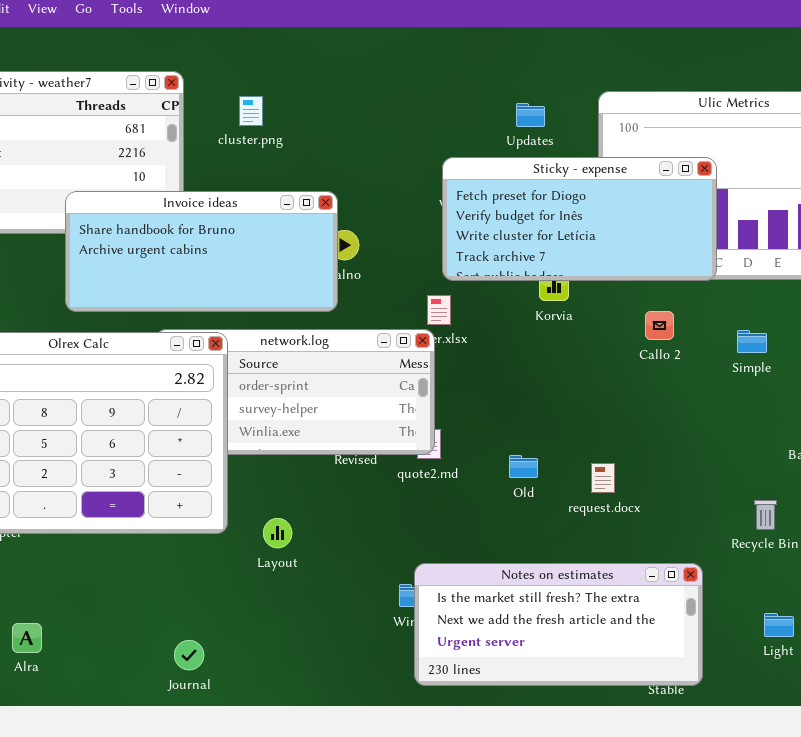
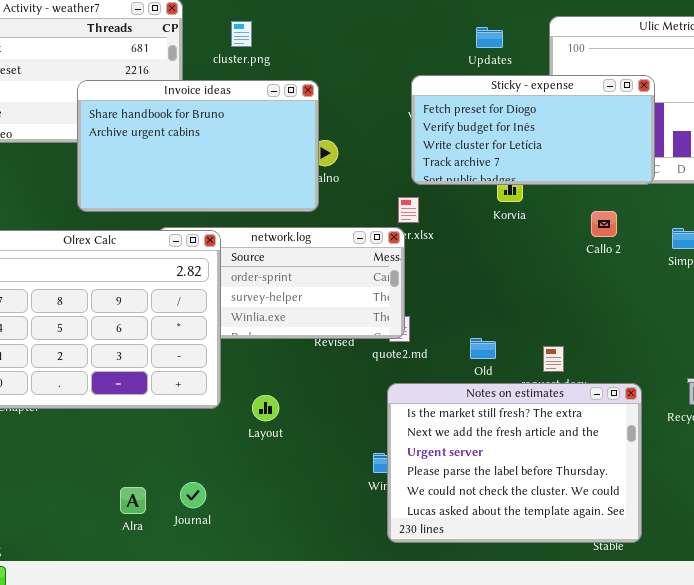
Invoice ideas: [65,191,338,312] -> [77,80,319,212], resized
Notes on estimates: [414,563,703,686] -> [387,383,642,543], resized
Alra: [12,623,42,653] -> [120,487,146,514], moved
Journal: [174,640,204,670] -> [180,482,206,508], moved

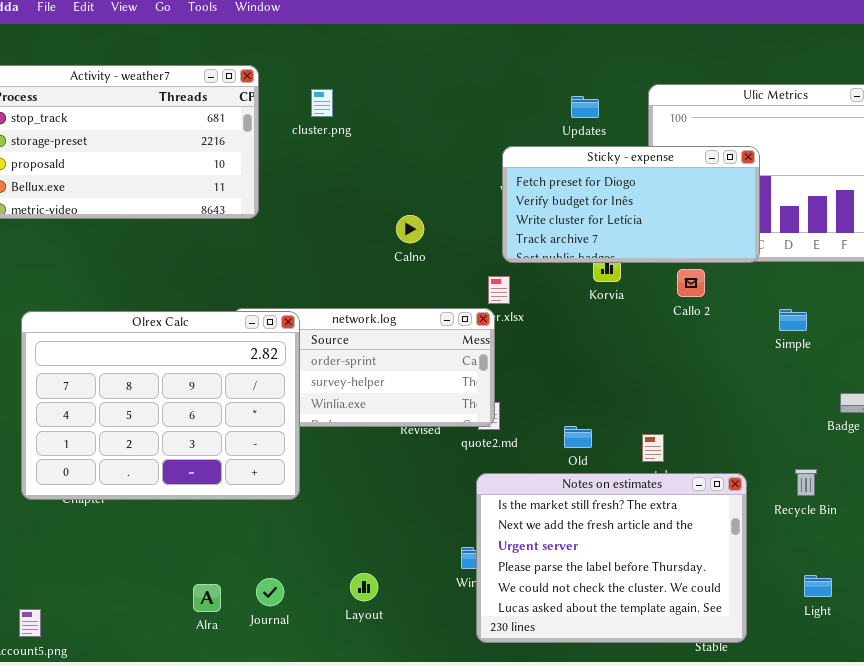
Invoice ideas: [77,80,319,212] -> none, closed
Callo 2: [591,211,617,237] -> [677,269,705,297], moved
Layout: [252,395,279,421] -> [350,573,378,601], moved

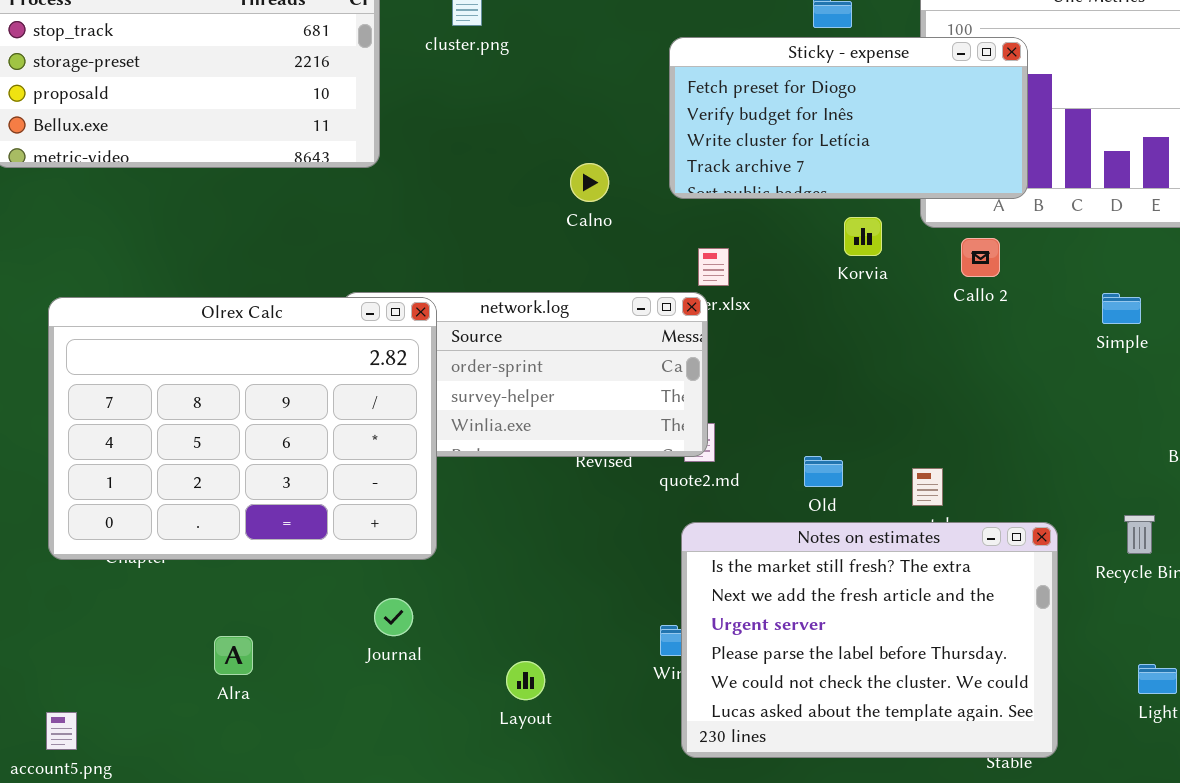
Sticky - expense: [502,146,760,263] -> [669,37,1028,199], moved
Journal: [256,578,284,606] -> [374,598,413,636], moved
Alra: [193,584,221,612] -> [214,636,253,675], moved

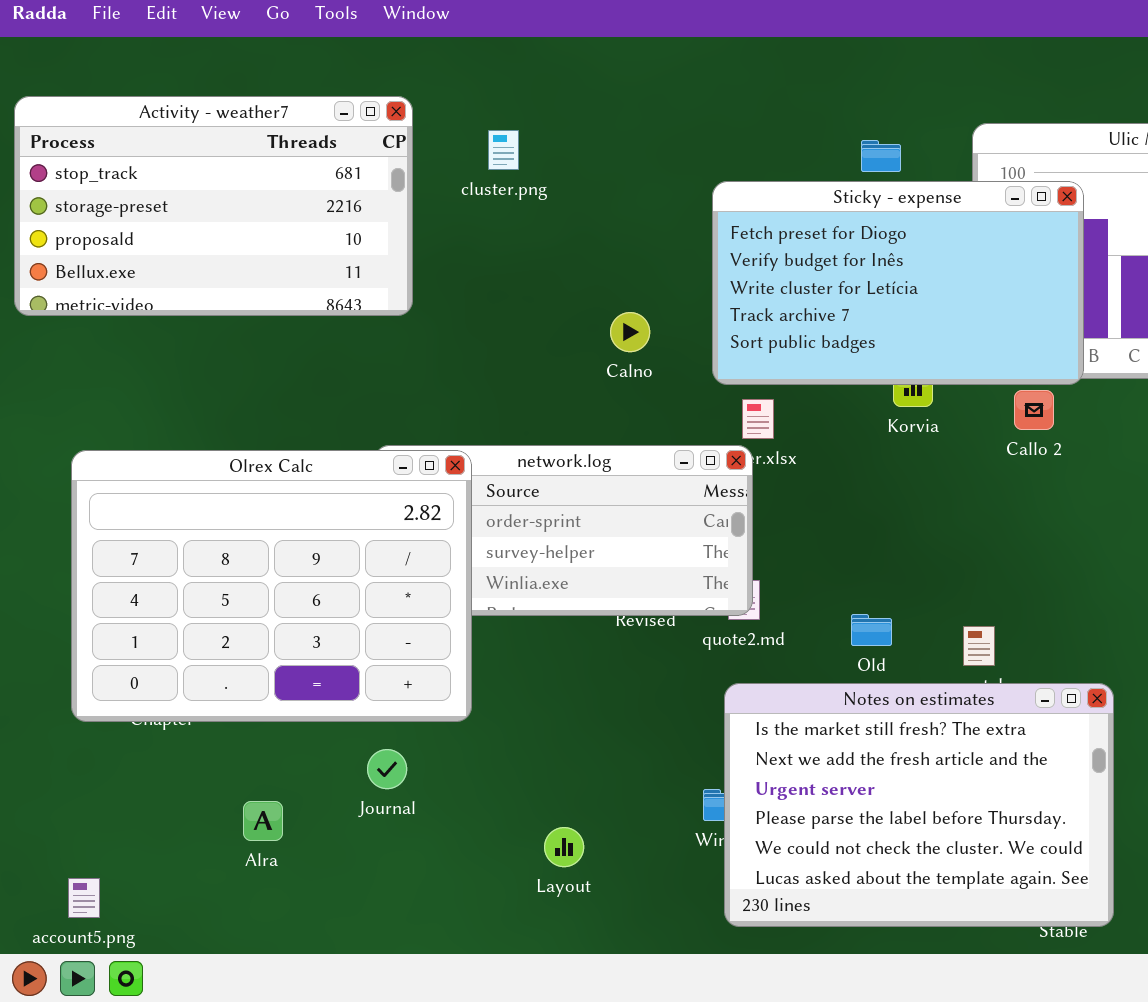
Sticky - expense: [669,37,1028,199] -> [712,181,1084,385], resized
Journal: [374,598,413,636] -> [367,749,407,789], moved

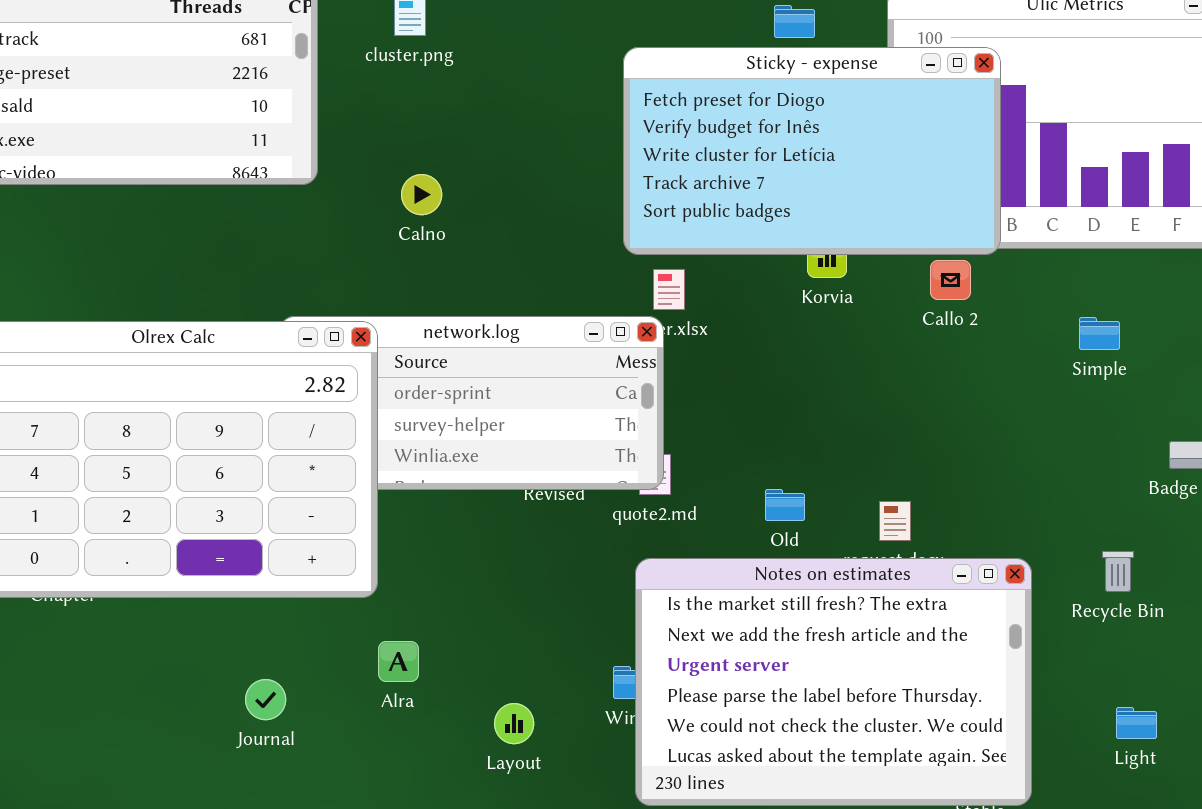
Calno: [610,312,650,352] -> [401,174,442,215], moved
Journal: [367,749,407,789] -> [245,679,286,720], moved
Alra: [243,801,283,841] -> [378,641,419,682], moved
Layout: [544,827,584,867] -> [494,703,534,744], moved

